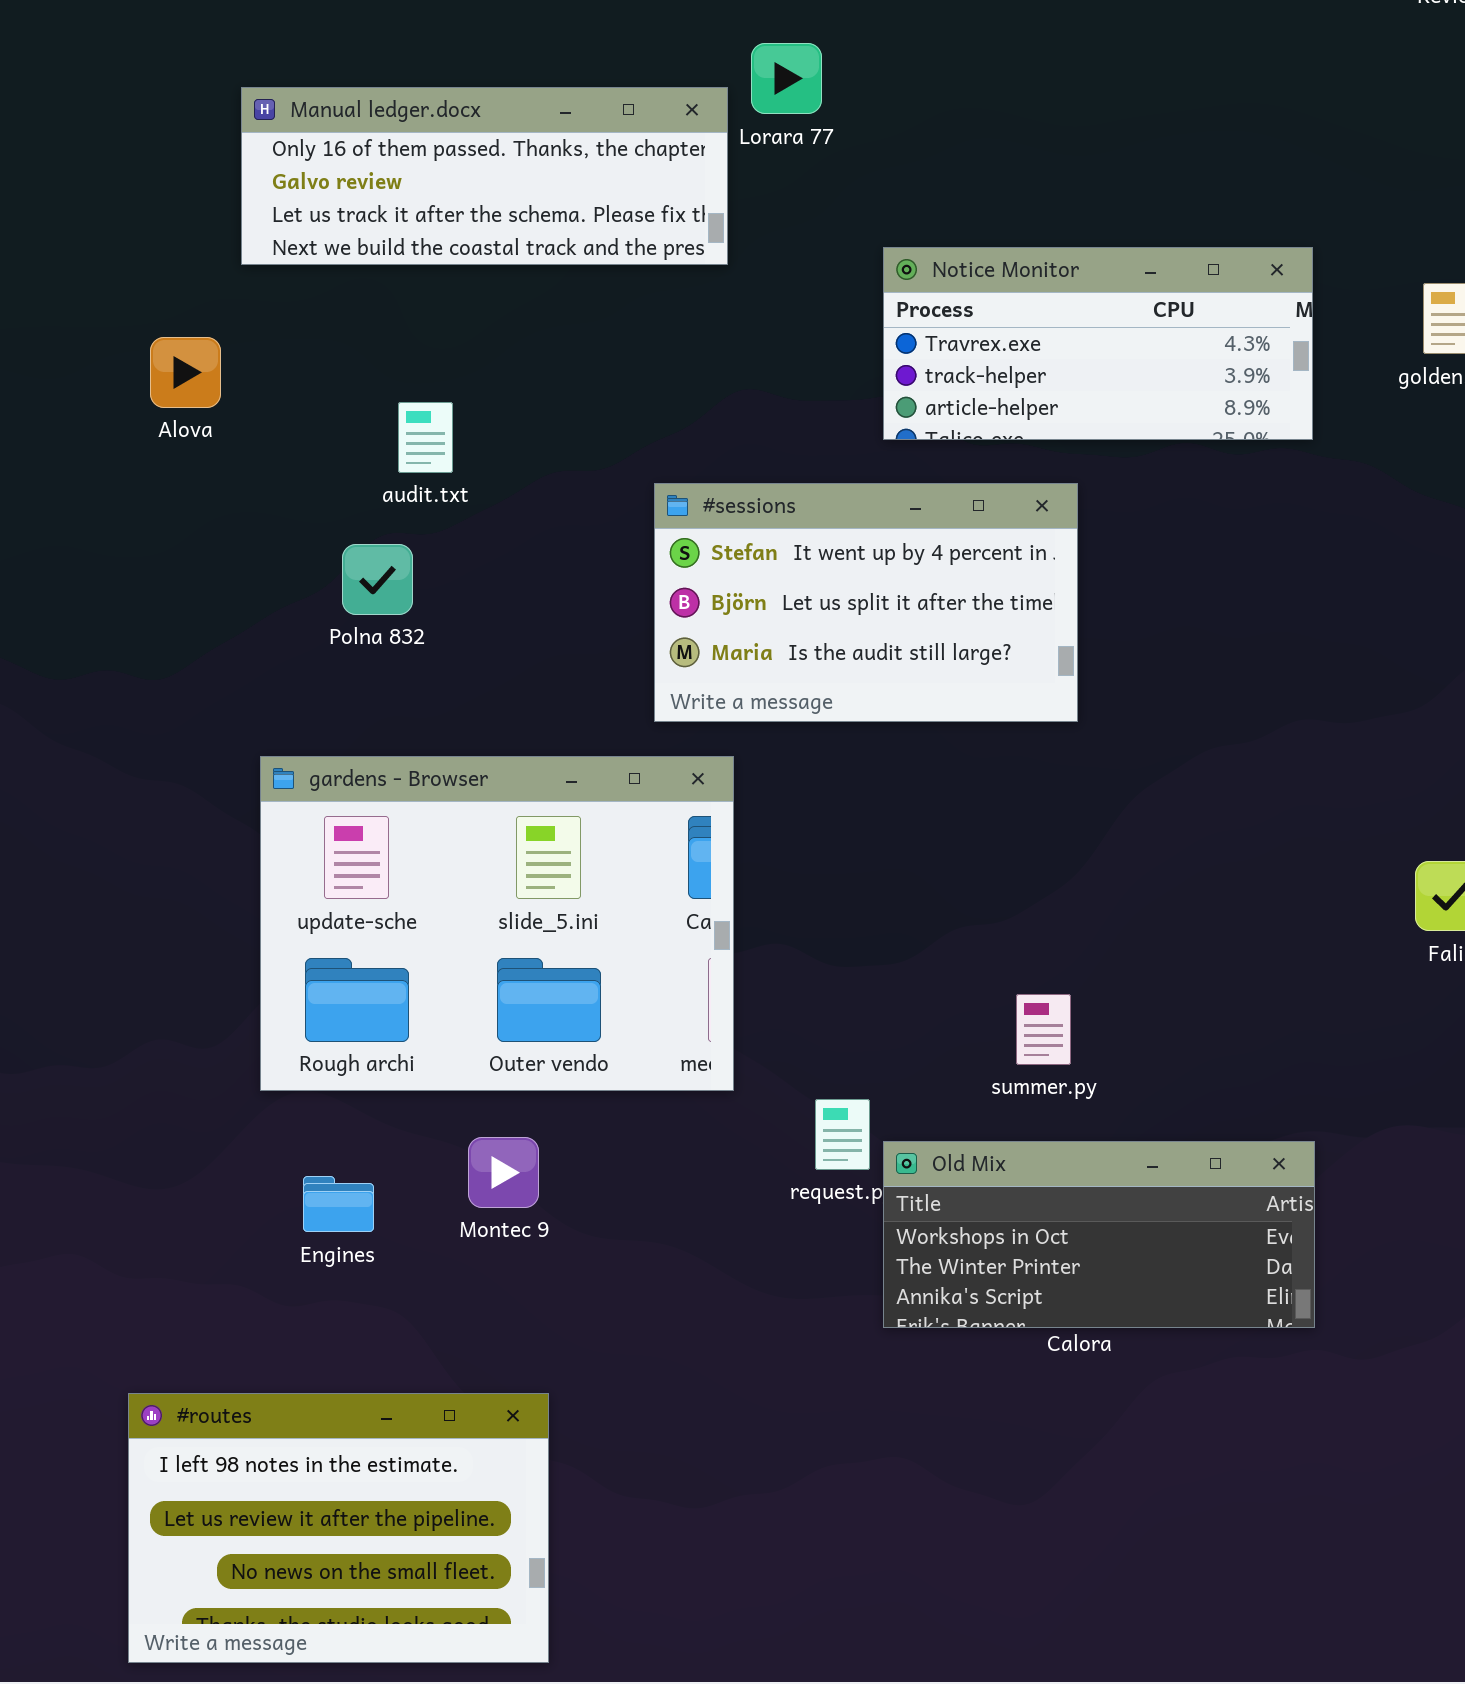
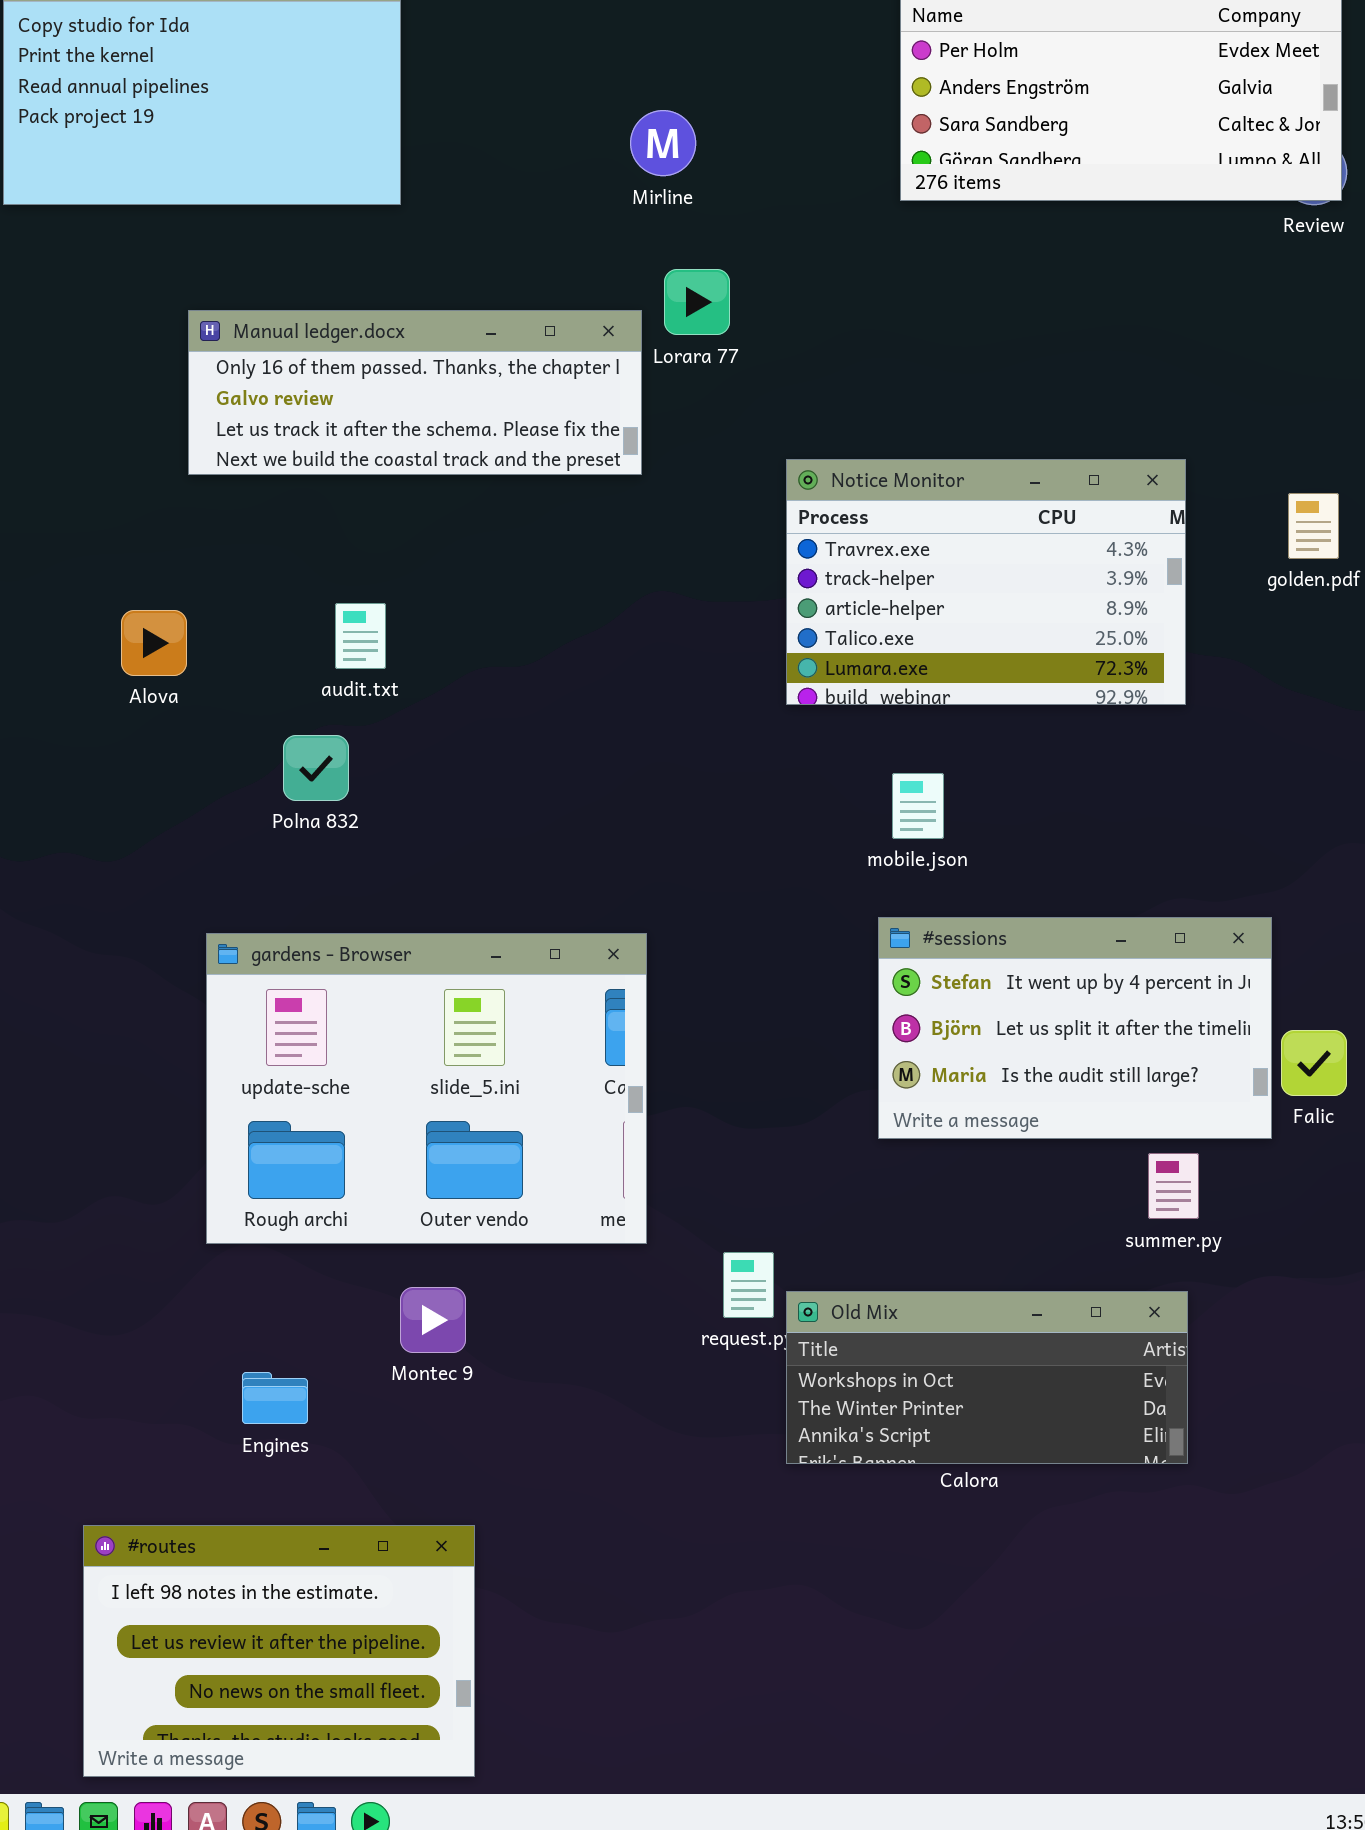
Notice Monitor: [883,247,1313,440] -> [786,459,1186,705], resized
Alova: [150,337,221,408] -> [121,610,187,676], moved
#sessions: [654,483,1078,722] -> [878,917,1272,1139], moved
summer.py: [1016,994,1071,1065] -> [1148,1153,1199,1219], moved
Engines: [303,1176,374,1232] -> [242,1372,308,1424], moved

